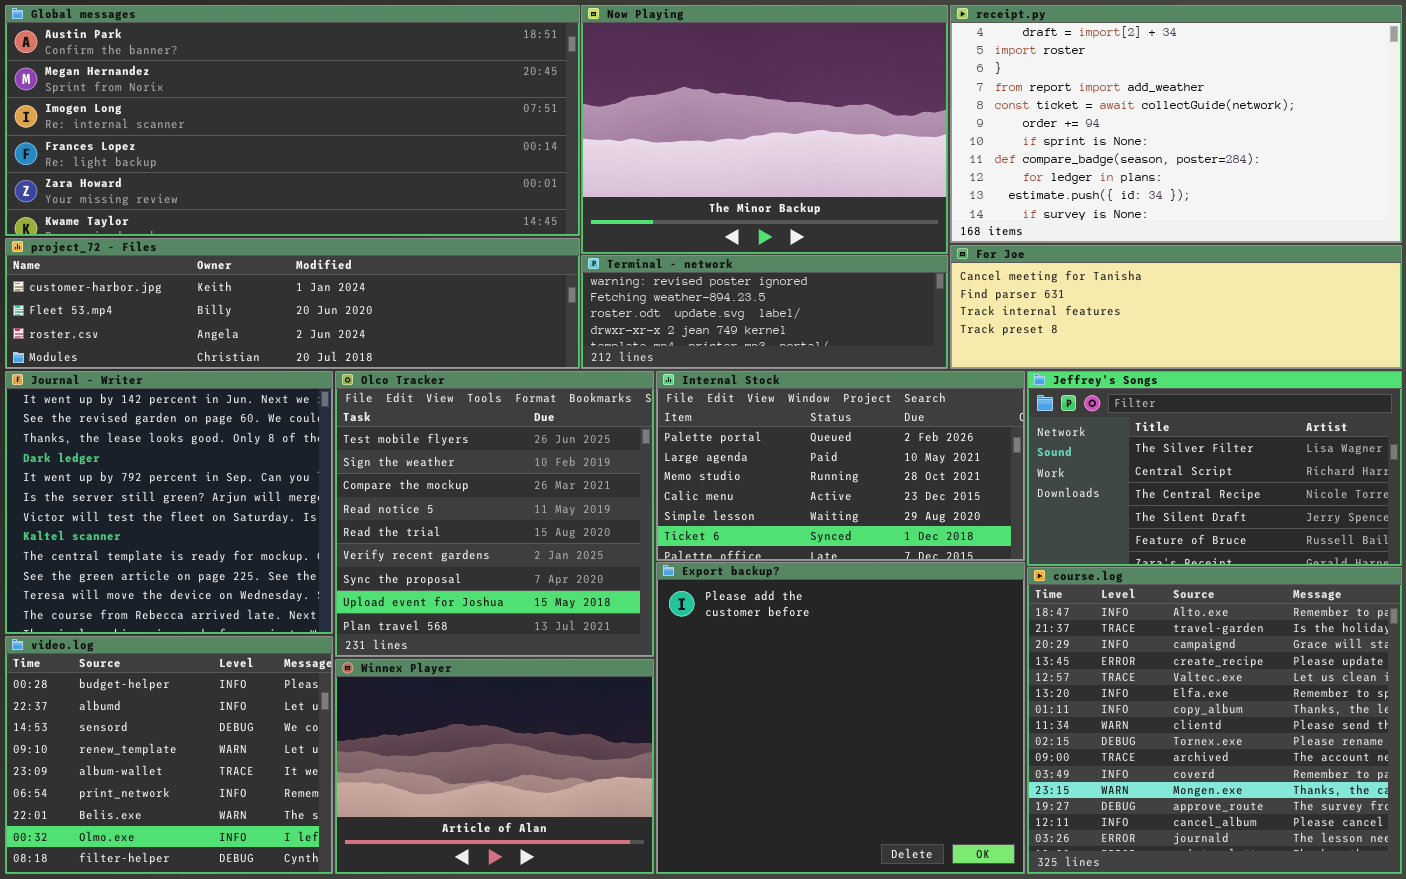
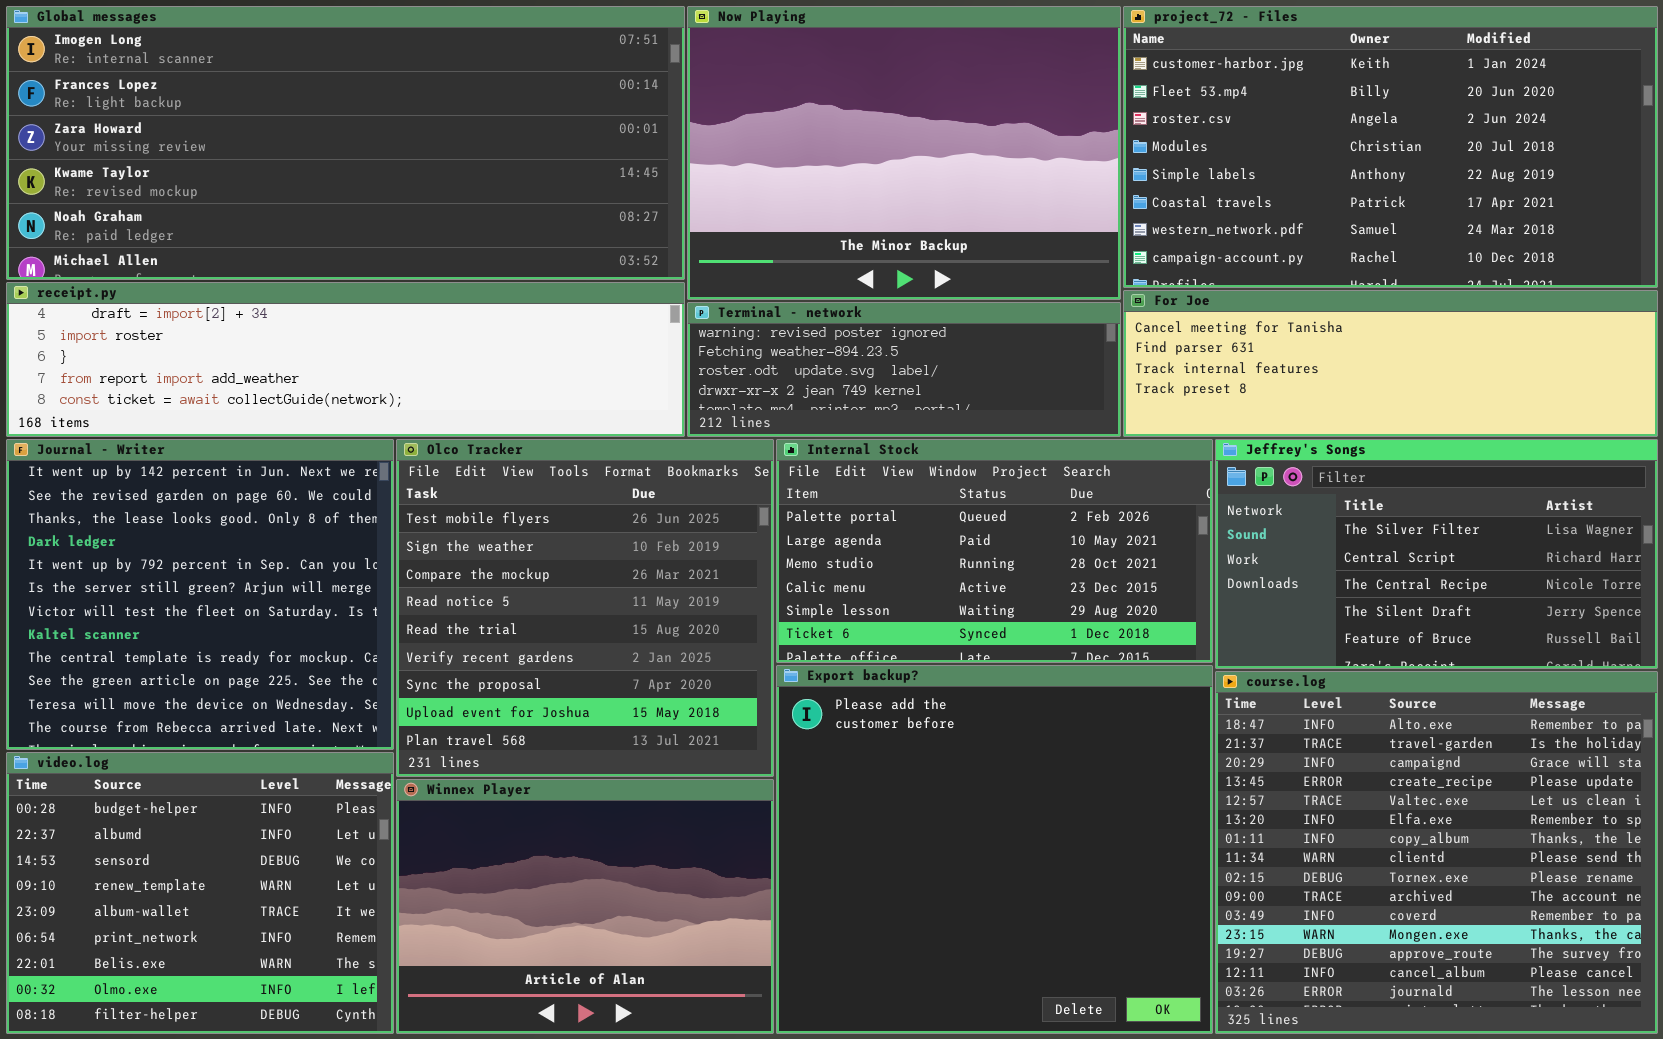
Global messages: [5,5,580,236] -> [6,6,685,280], scrolled down 2 rows
receipt.py: [950,5,1402,243] -> [6,282,685,437], moved, resized
project_72 - Files: [5,238,580,369] -> [1123,6,1658,288], moved, resized

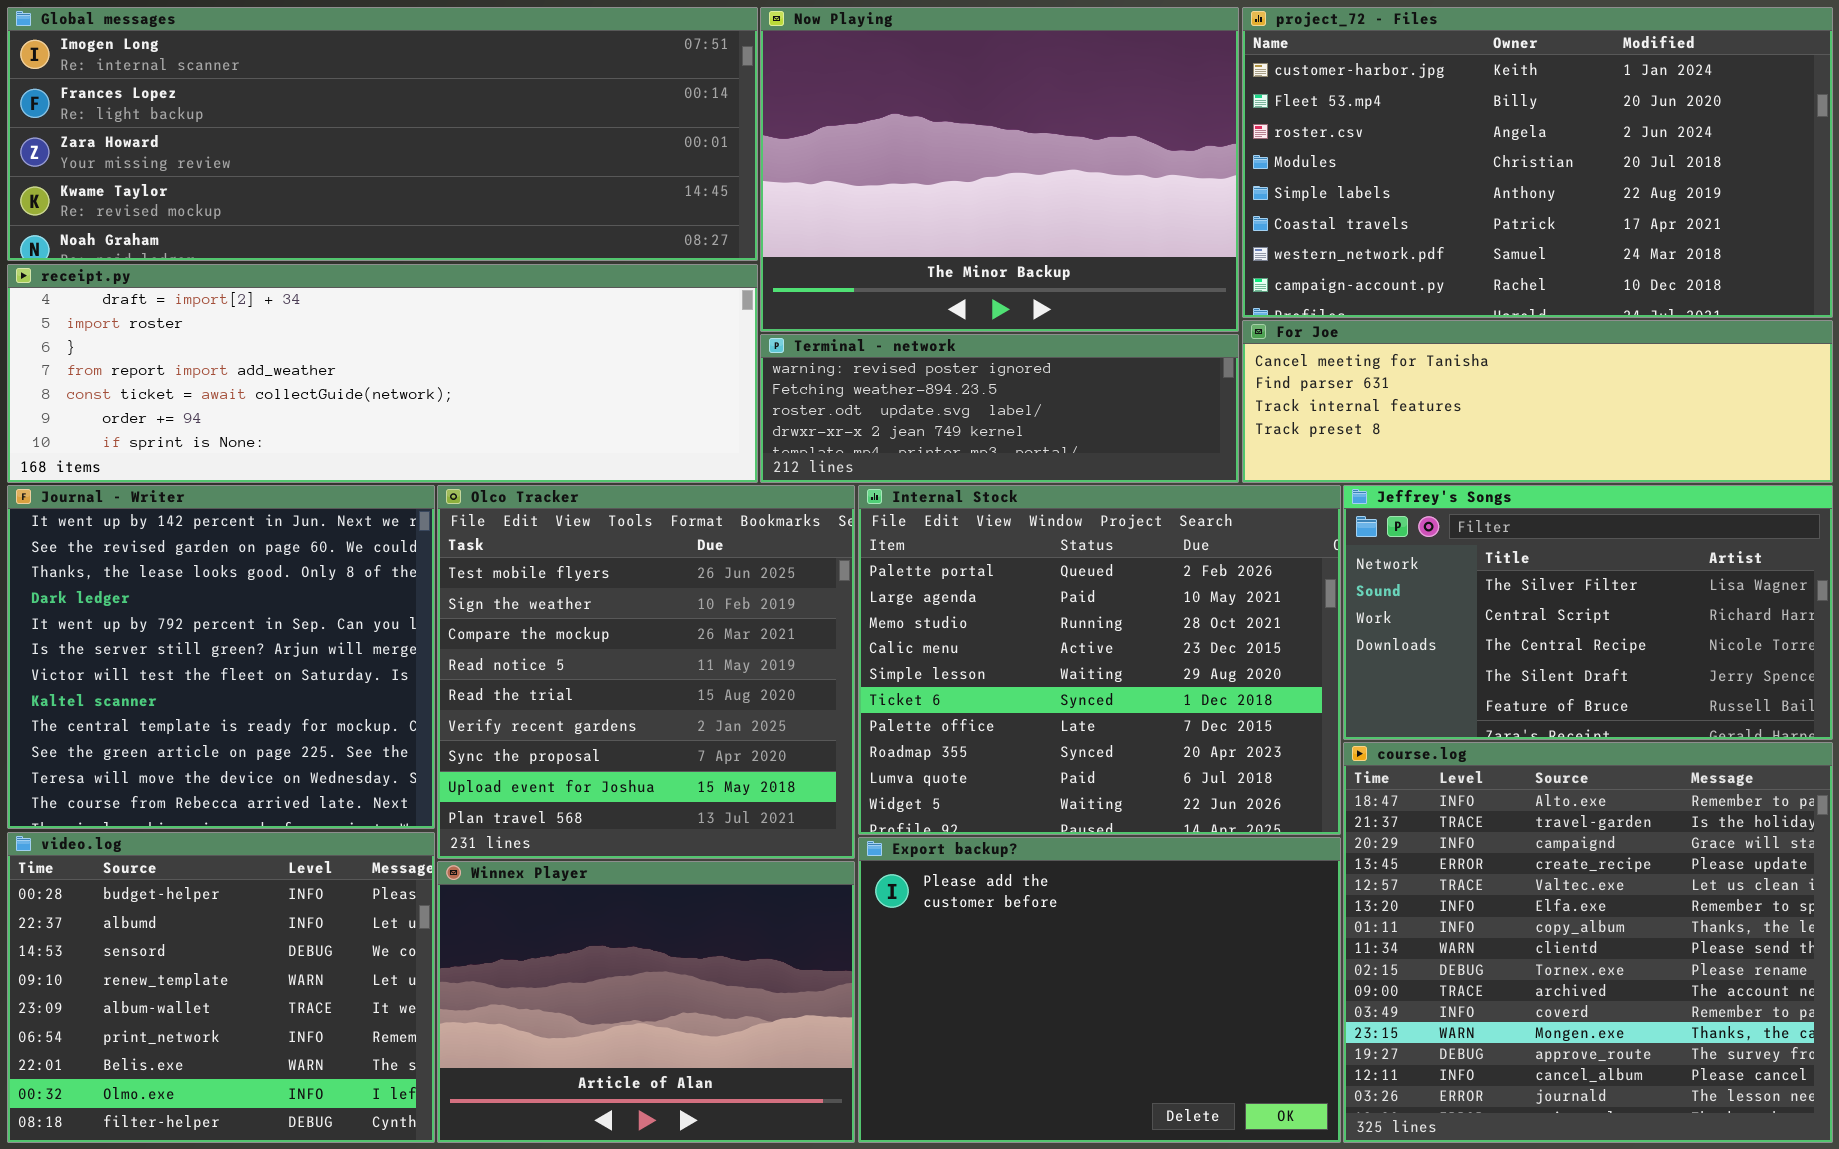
Global messages: [6,6,685,280] -> [7,7,758,261], resized
receipt.py: [6,282,685,437] -> [7,264,758,483], resized
Internal Stock: [776,439,1213,663] -> [858,485,1341,835], resized
Export backup?: [776,665,1213,1034] -> [858,837,1341,1143], resized

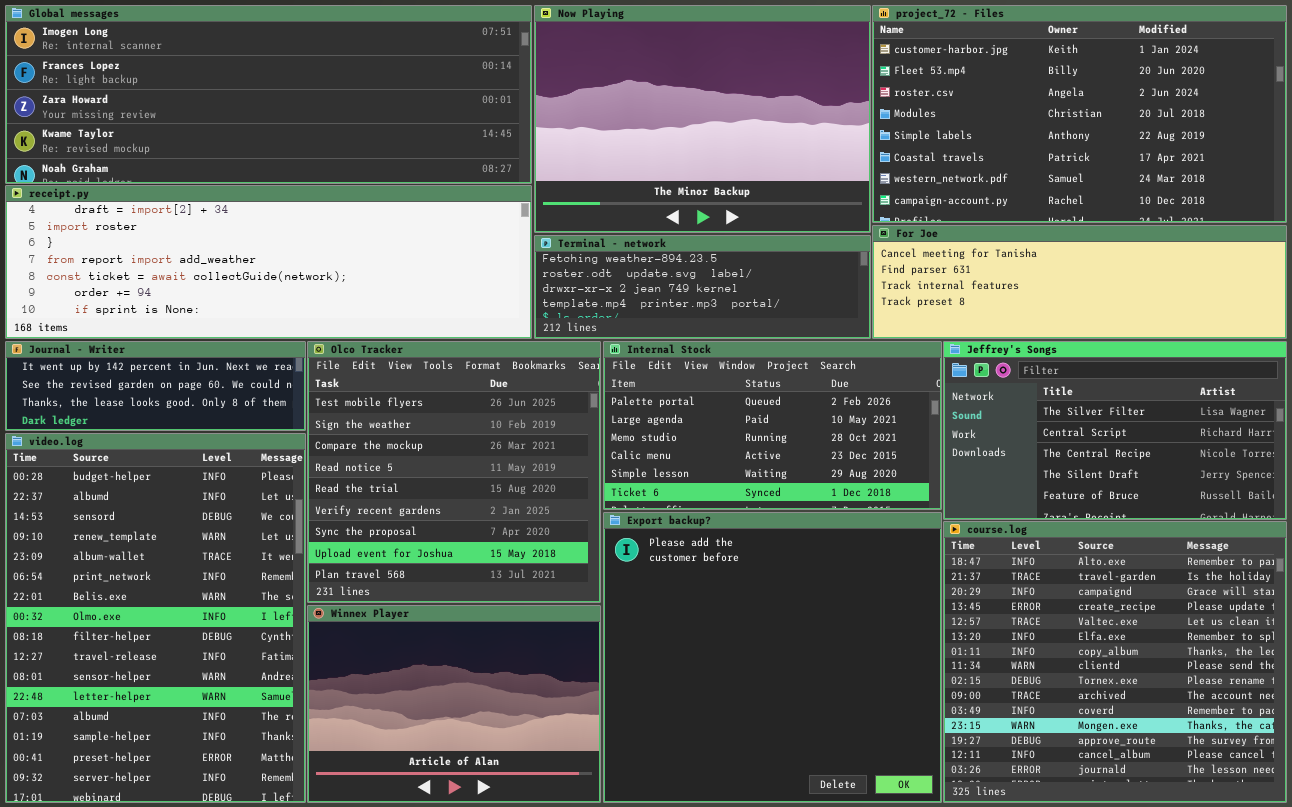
Terminal - network: [760,334,1239,483] -> [534,235,871,339], scrolled down 1 row
Journal - Writer: [7,485,435,829] -> [5,341,306,431], resized
Internal Stock: [858,485,1341,835] -> [603,341,942,510], resized
video.log: [7,832,435,1143] -> [5,433,306,803], resized
Export backup?: [858,837,1341,1143] -> [603,512,942,803], resized

